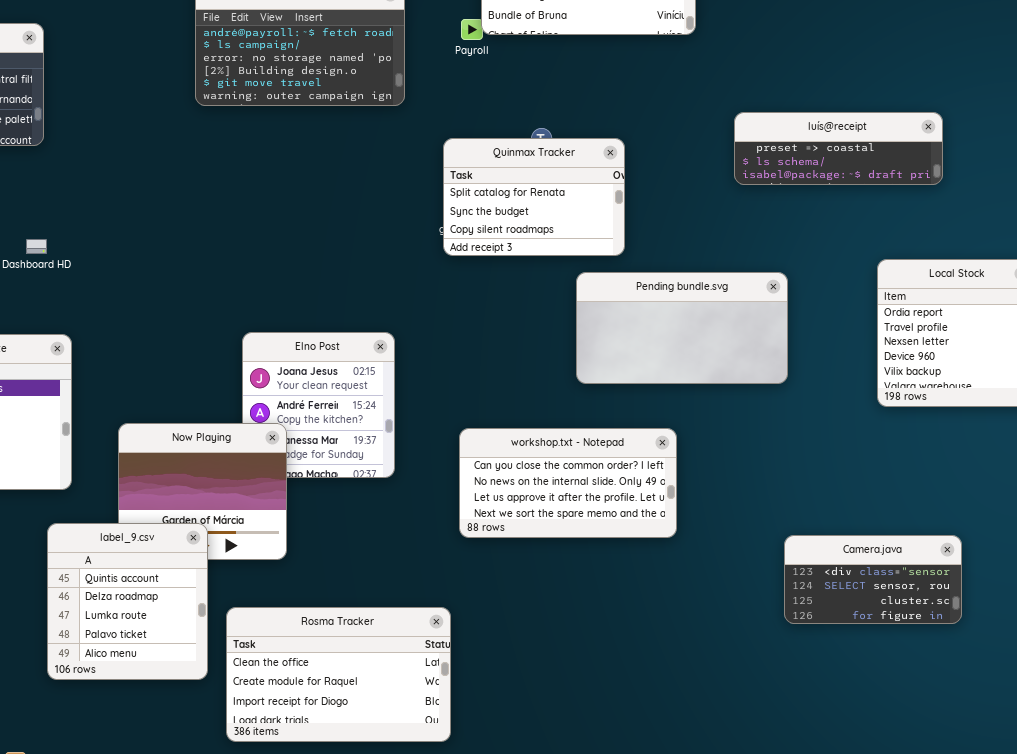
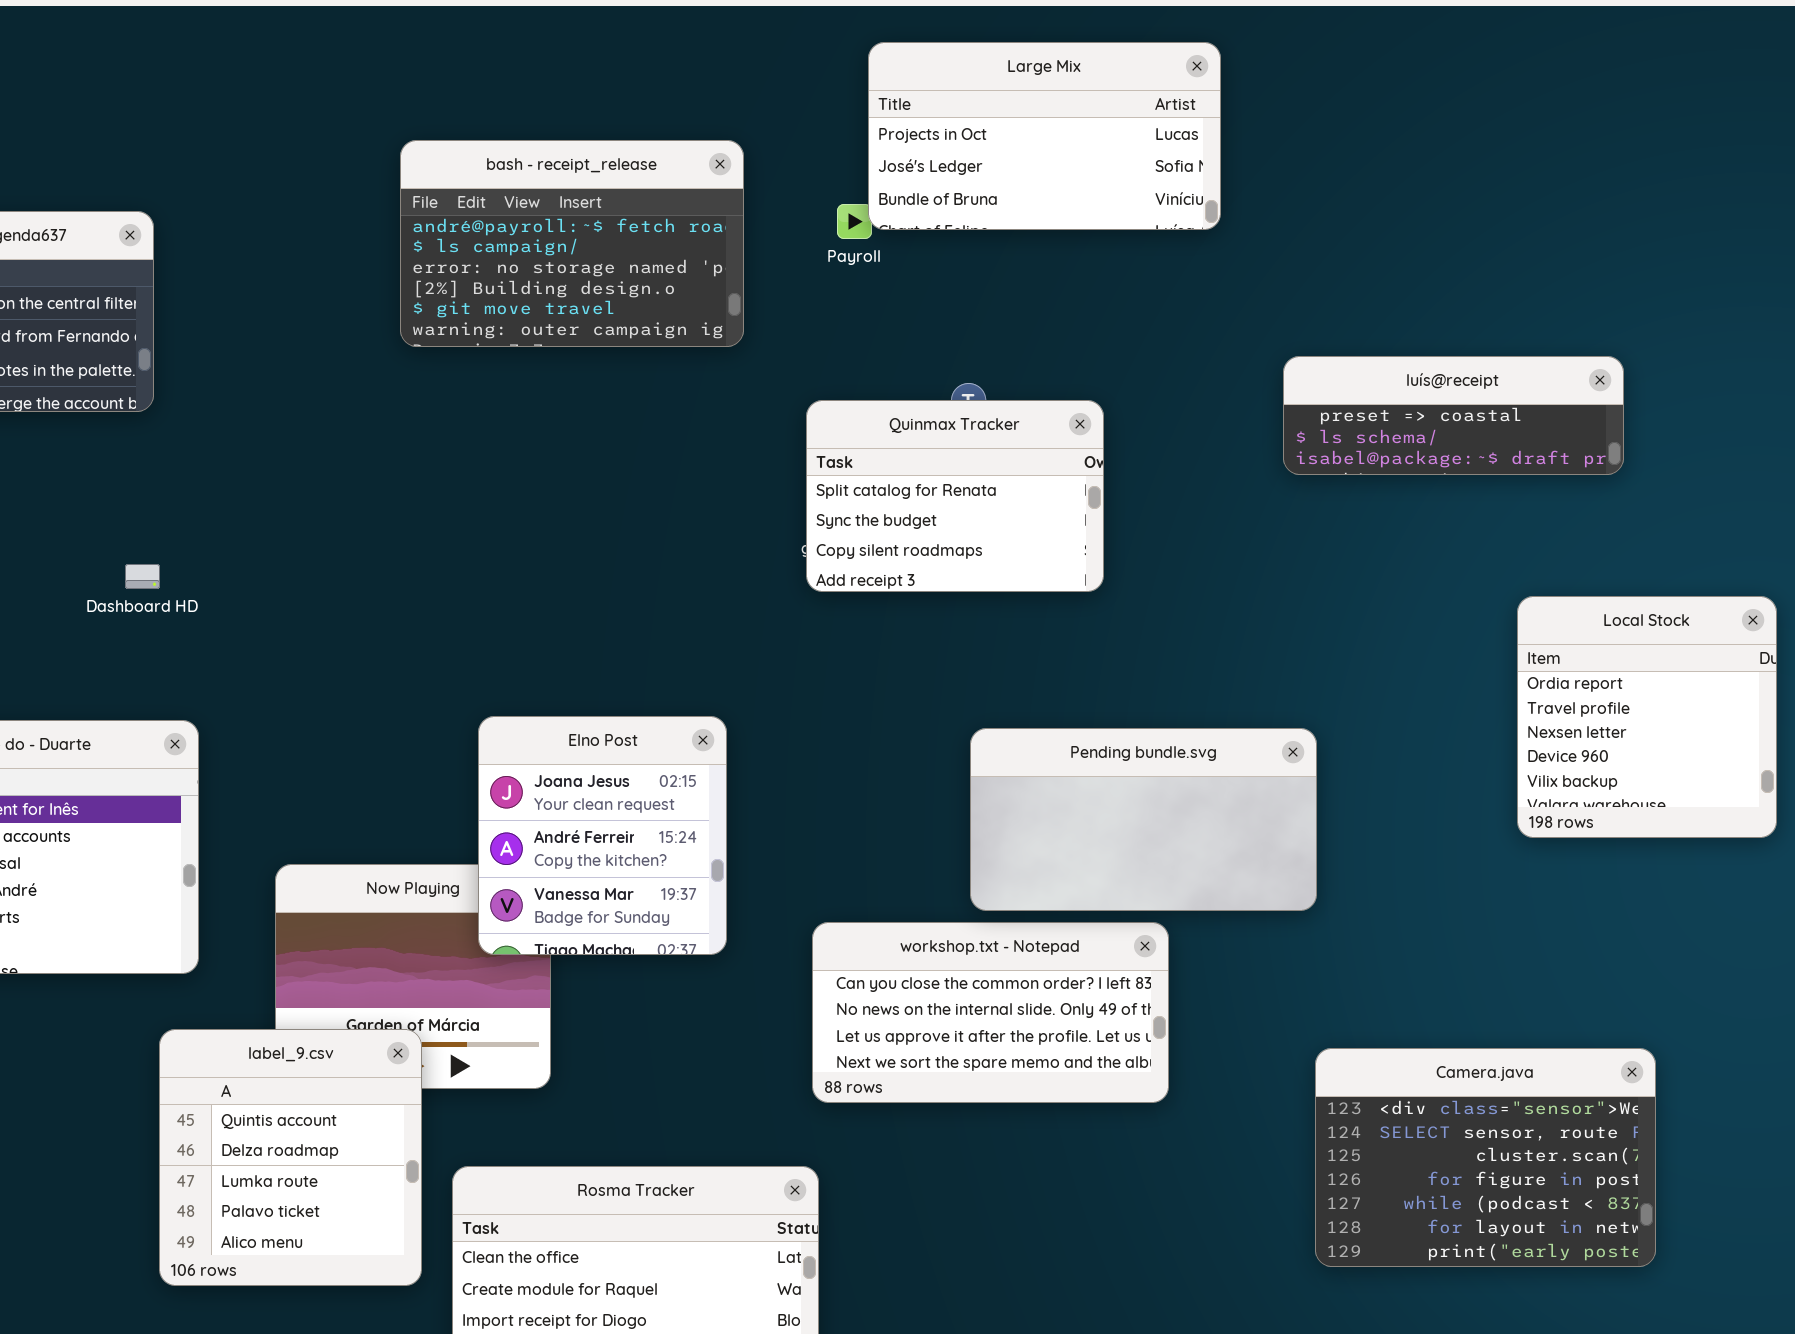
Pending bundle.svg: [576,272,788,384] -> [970,728,1317,911], moved
Elno Post: [242,332,395,478] -> [478,716,727,955], raised
workshop.txt - Notepad: [459,428,677,538] -> [812,922,1169,1103], moved
Camera.java: [784,535,962,624] -> [1315,1048,1656,1267], resized

